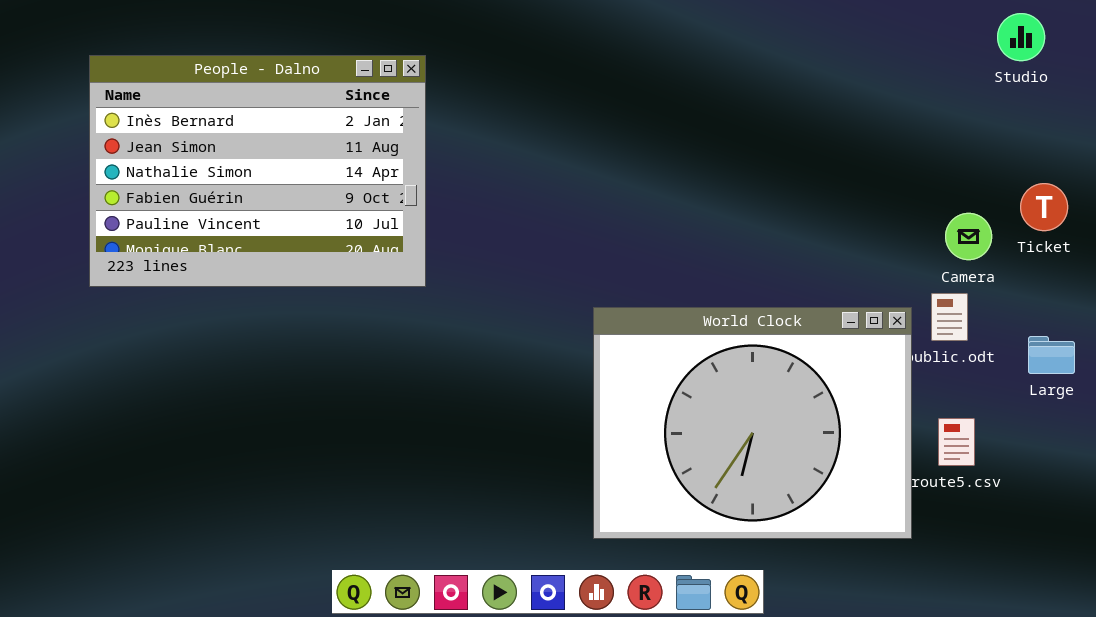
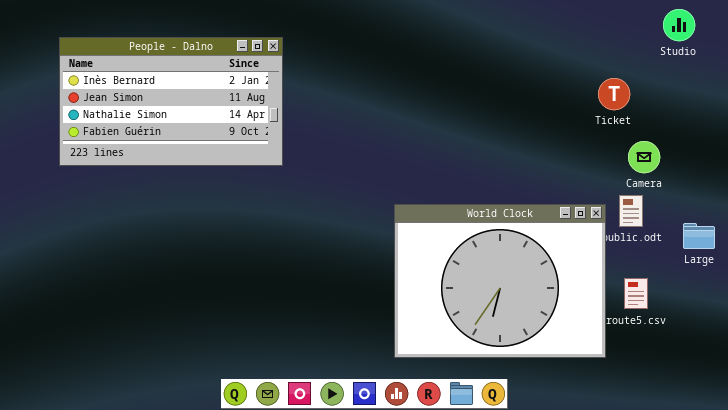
People - Dalno: [89,55,426,287] -> [59,37,283,166], resized
Ticket: [1020,183,1068,231] -> [598,78,630,110], moved

